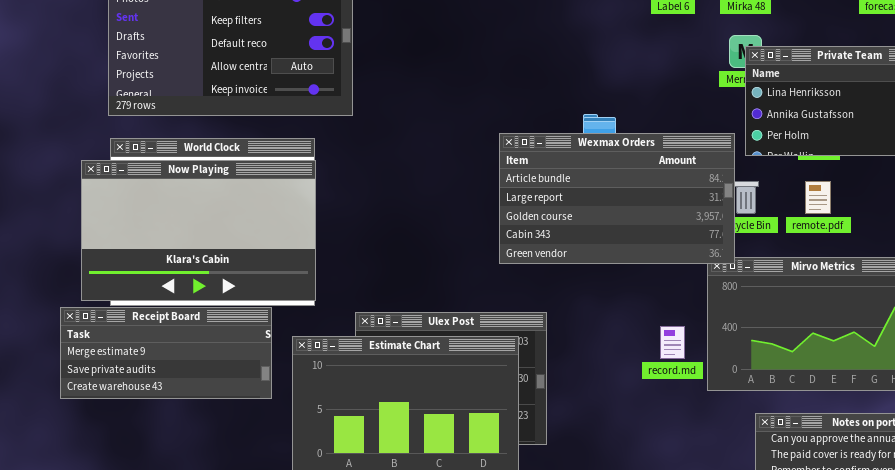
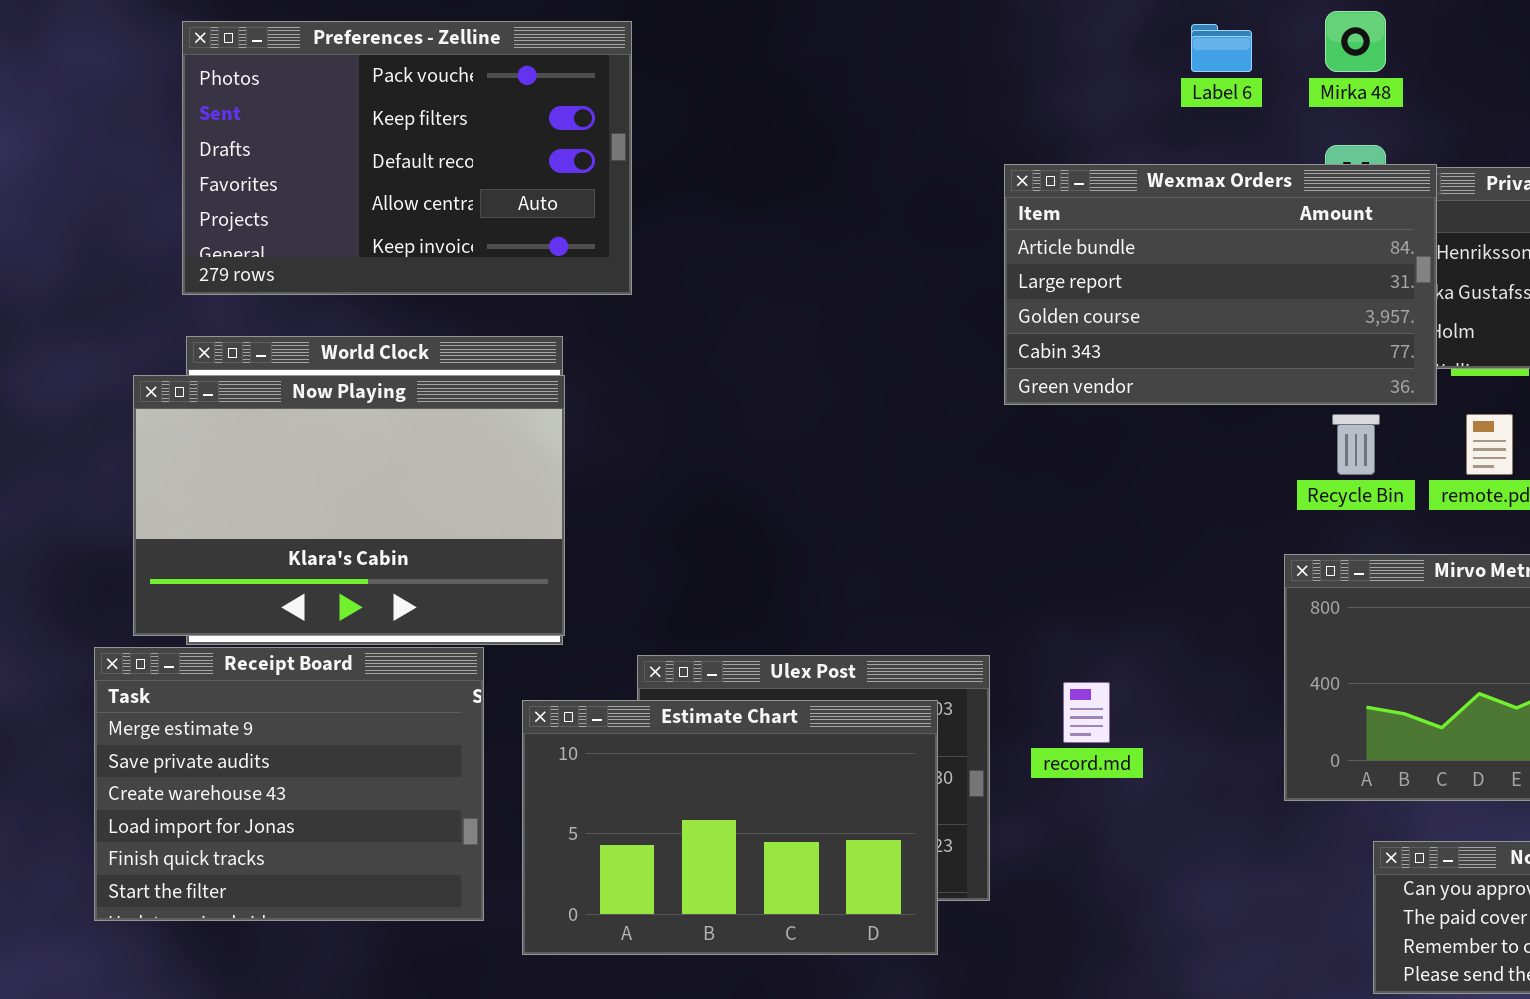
Wexmax Orders: [499,133,735,264] -> [1004,164,1437,405], moved
Receipt Board: [60,307,272,399] -> [94,647,484,921], resized
record.md: [660,326,685,359] -> [1063,682,1110,743], moved

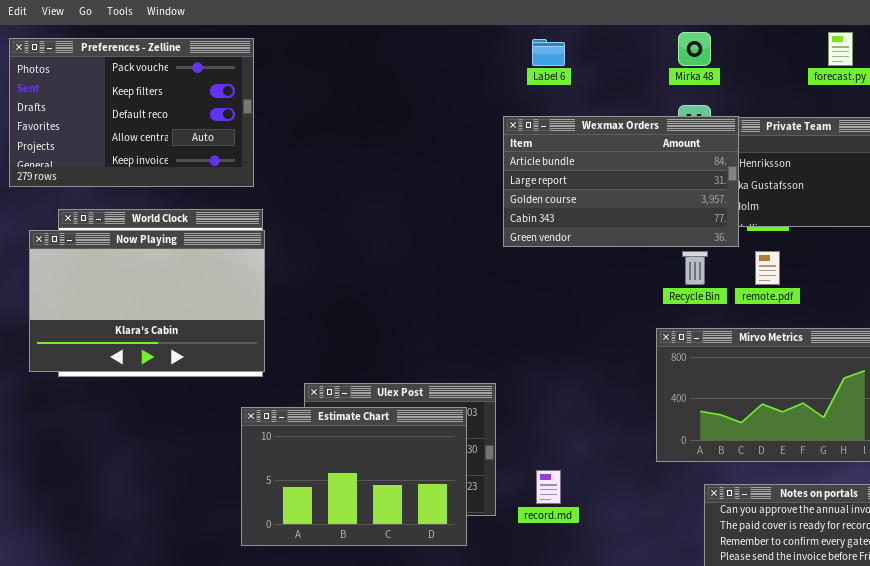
Preferences - Zelline: [182,21,632,295] -> [9,38,254,187], moved
Label 6: [1191,24,1252,72] -> [532,39,565,66], moved
Receipt Board: [94,647,484,921] -> none, closed
record.md: [1063,682,1110,743] -> [536,470,561,504], moved

